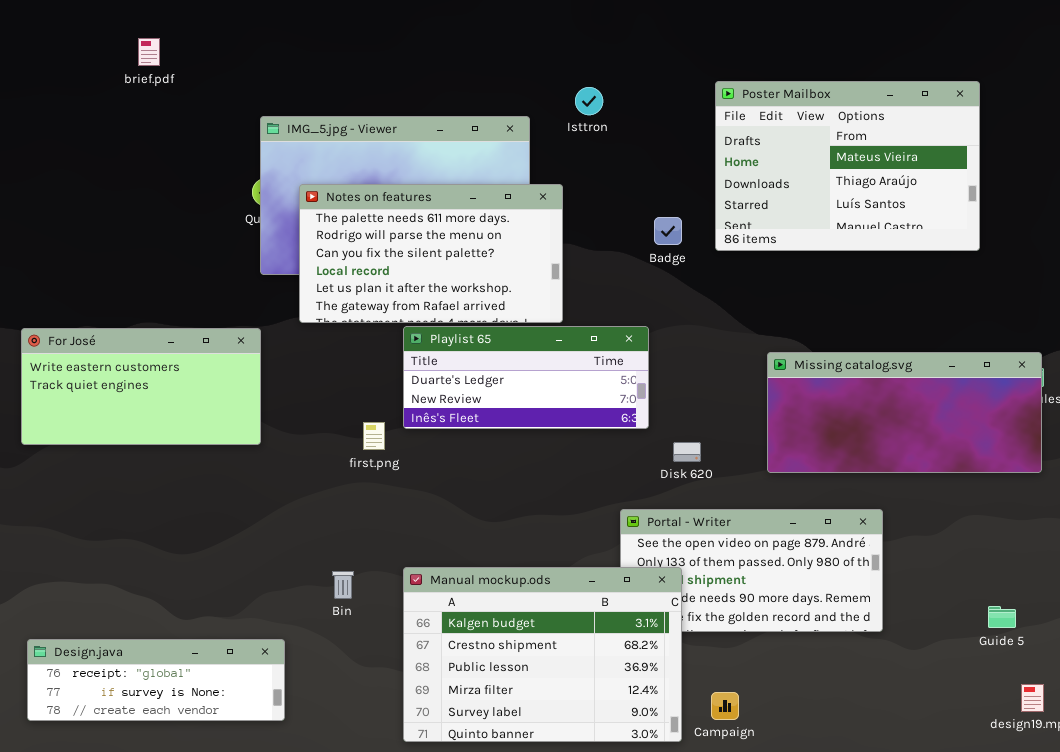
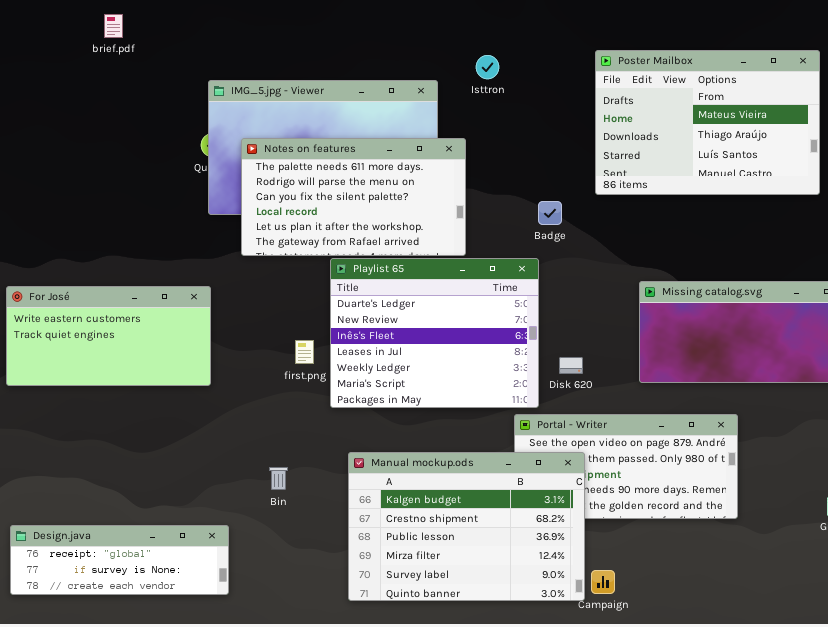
Badge: [654,217,682,245] -> [538,201,562,225], moved
Playlist 65: [403,326,649,429] -> [330,258,539,408], resized
For José: [21,328,261,445] -> [6,286,211,386], moved
Manual mockup.ods: [403,567,682,742] -> [348,452,585,601], moved

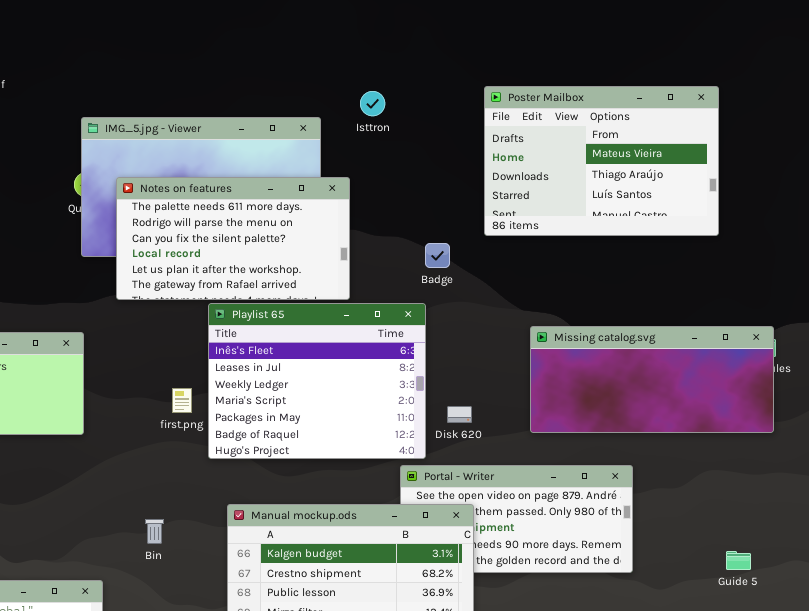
Playlist 65: [330,258,539,408] -> [208,303,426,459], scrolled down 2 rows

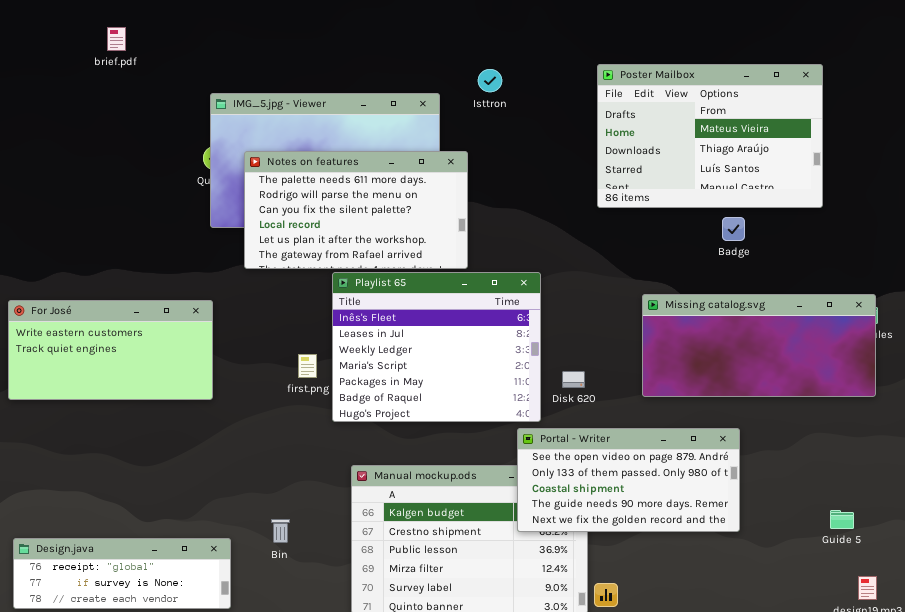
Badge: [425,243,450,268] -> [722,217,745,241], moved
Portal - Writer: [400,465,633,573] -> [517,428,740,532], raised
Bin: [145,519,164,544] -> [271,519,290,543], moved

